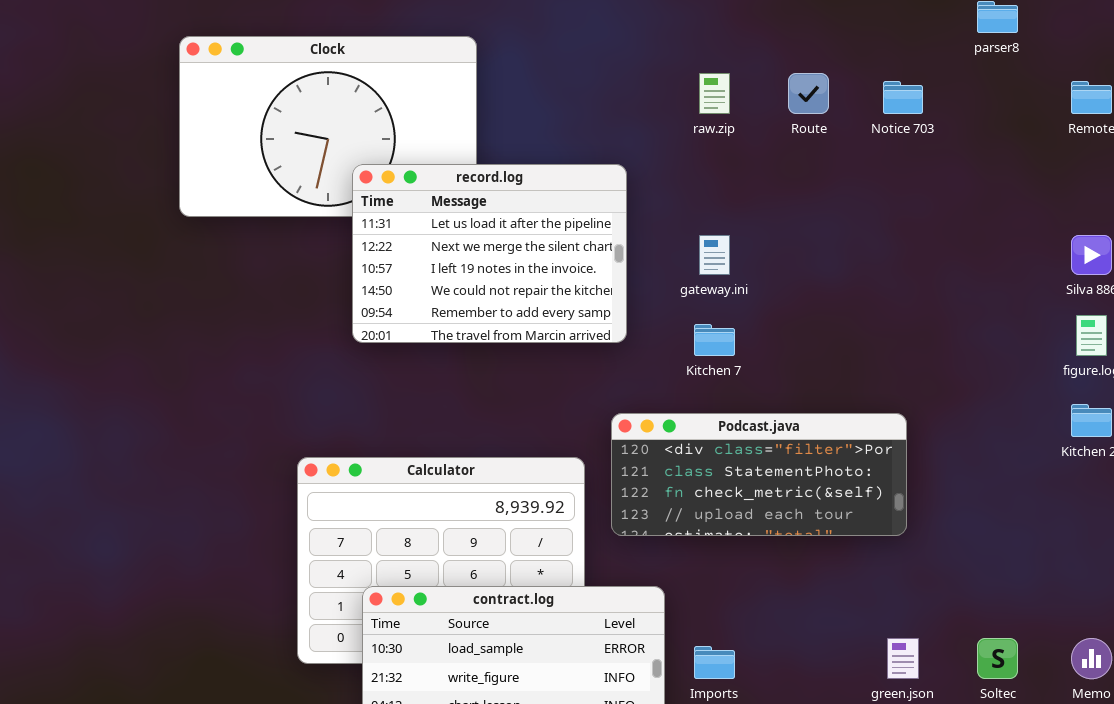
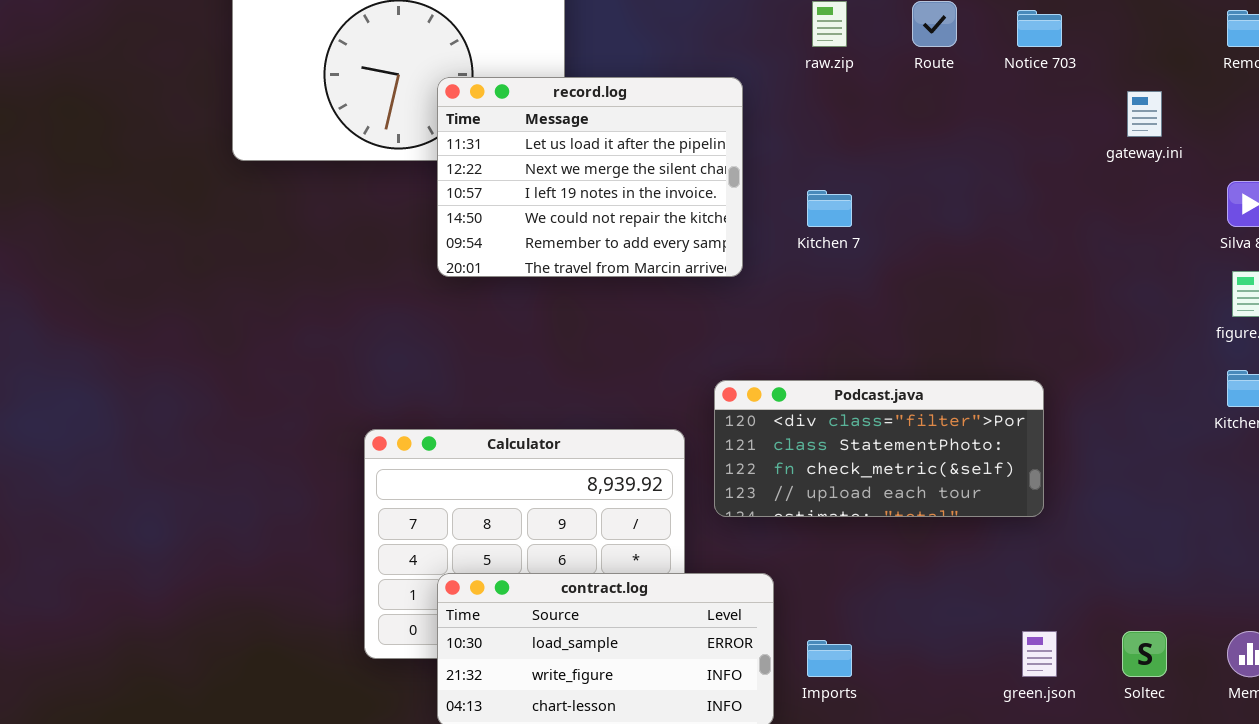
record.log: [352,164,627,343] -> [437,77,743,277], moved
gateway.ini: [699,235,730,275] -> [1127,91,1162,137], moved
Kitchen 7: [694,324,735,356] -> [807,190,852,227], moved

